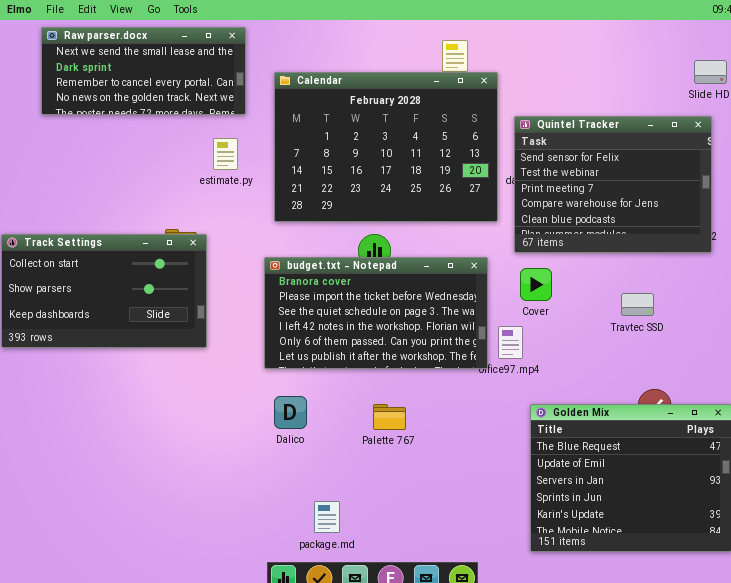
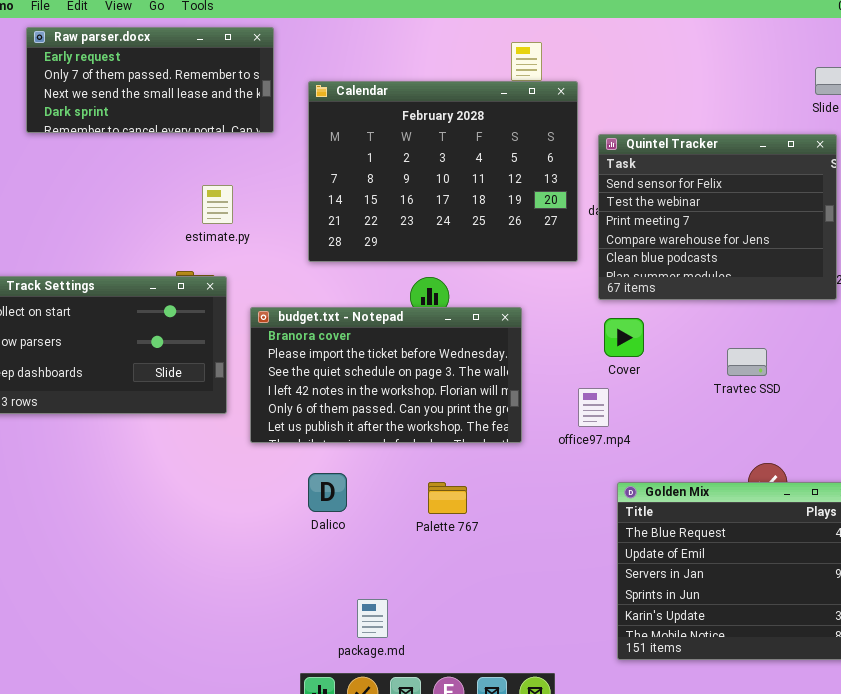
Raw parser.docx: [41,27,246,115] -> [26,27,274,133], scrolled up 2 rows
estimate.py: [213,138,238,170] -> [202,185,233,224], moved
budget.txt - Notepad: [264,257,488,369] -> [250,307,522,443], moved

